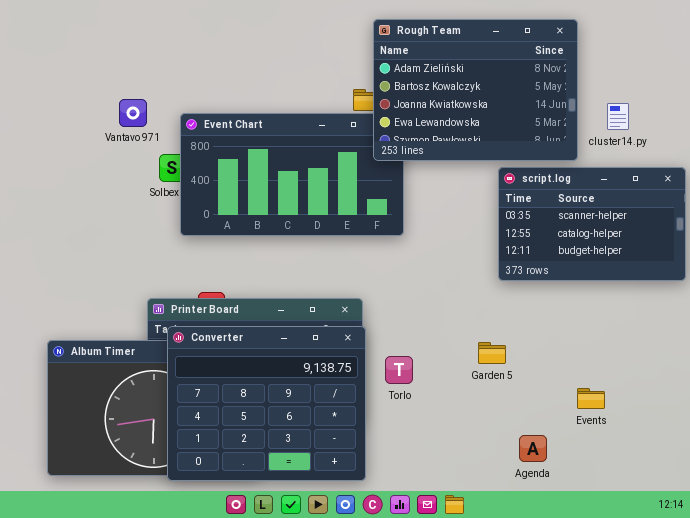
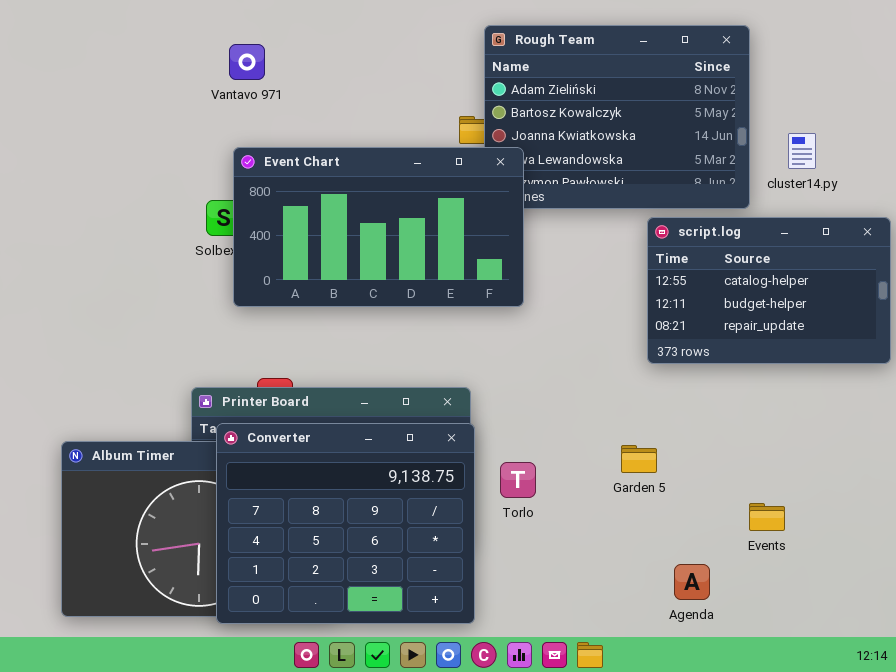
Vantavo 971: [119,99,147,127] -> [229,44,265,80], moved
Event Chart: [180,113,404,236] -> [233,147,524,307], raised
script.log: [498,167,686,281] -> [647,217,891,364], scrolled down 1 row

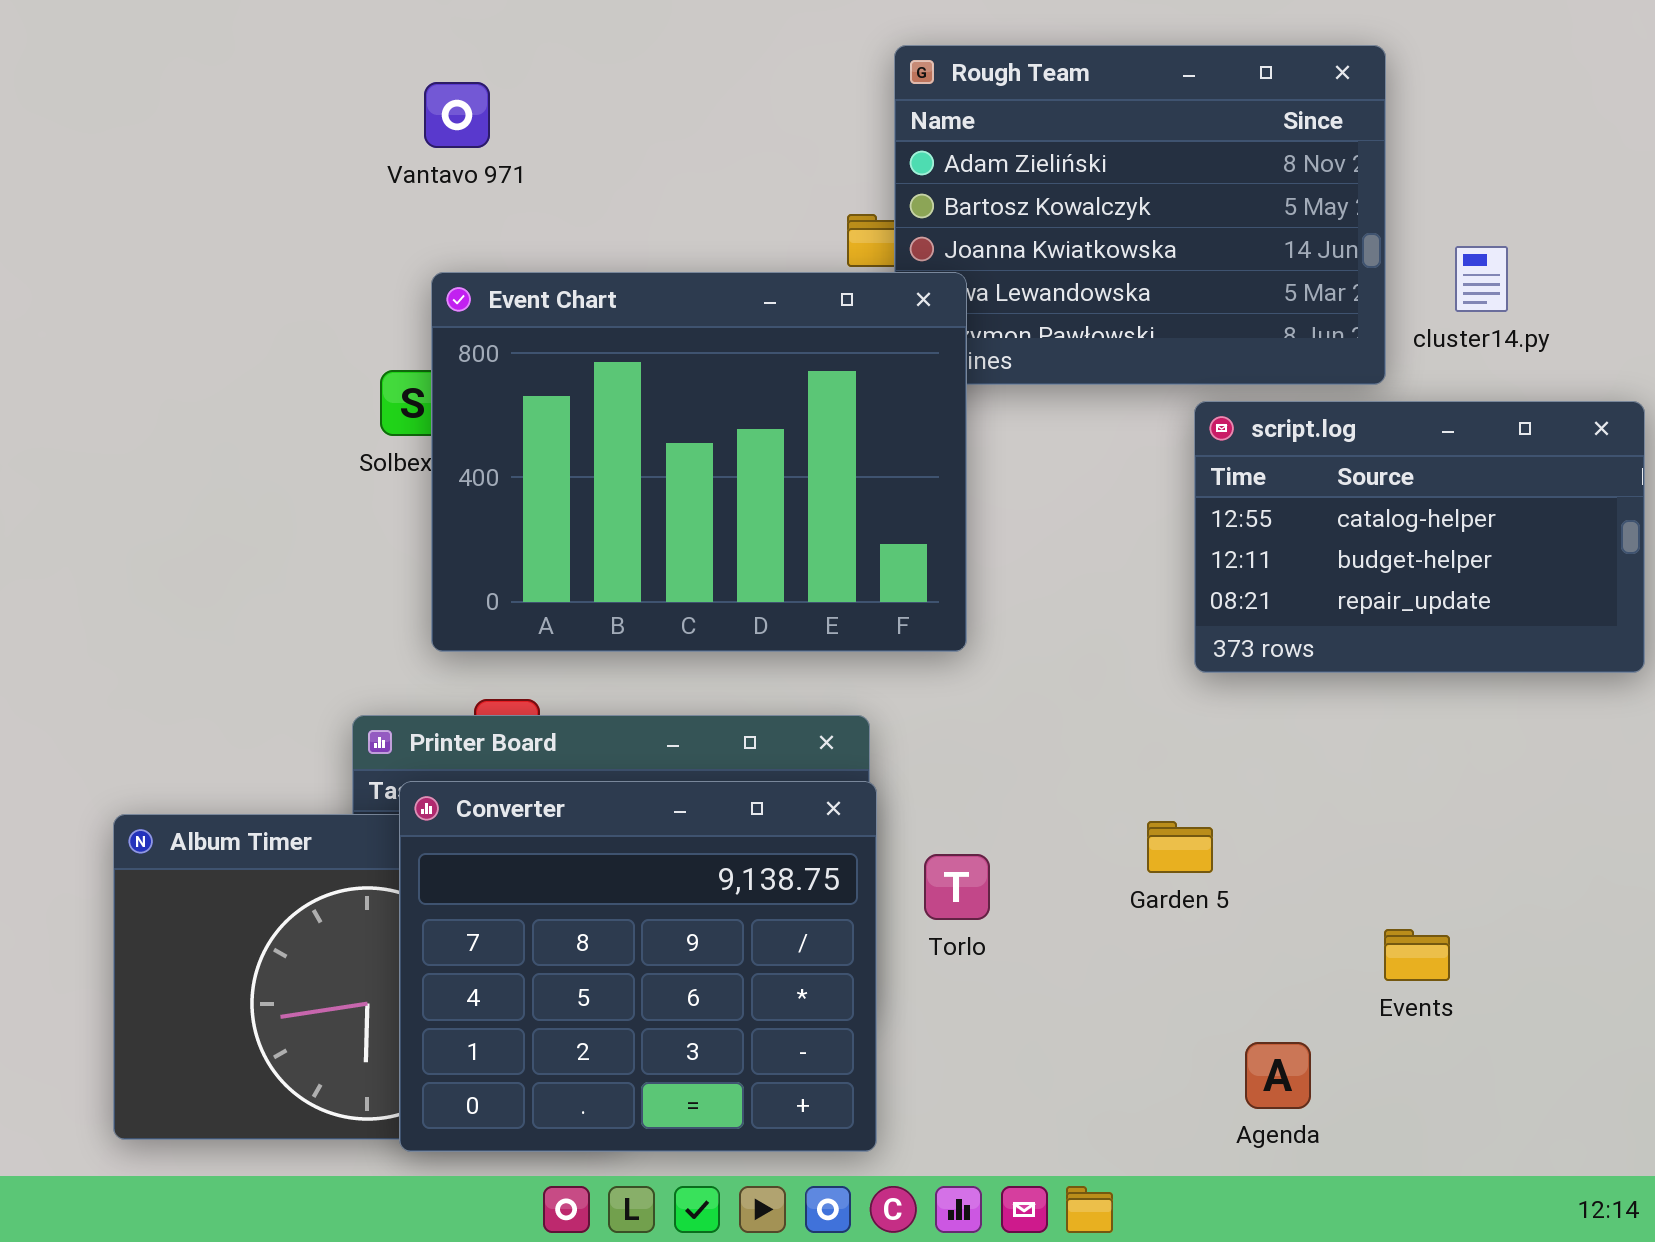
Event Chart: [233,147,524,307] -> [431,272,967,652], resized

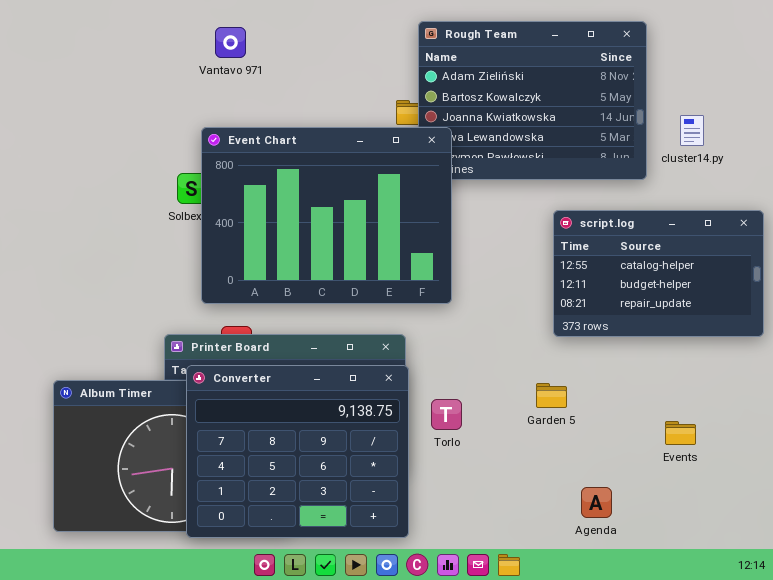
Vantavo 971: [424,82,490,148] -> [215,27,246,58], moved
script.log: [1194,401,1645,673] -> [553,210,764,337], moved
Events: [1384,929,1450,981] -> [665,421,696,445], moved

